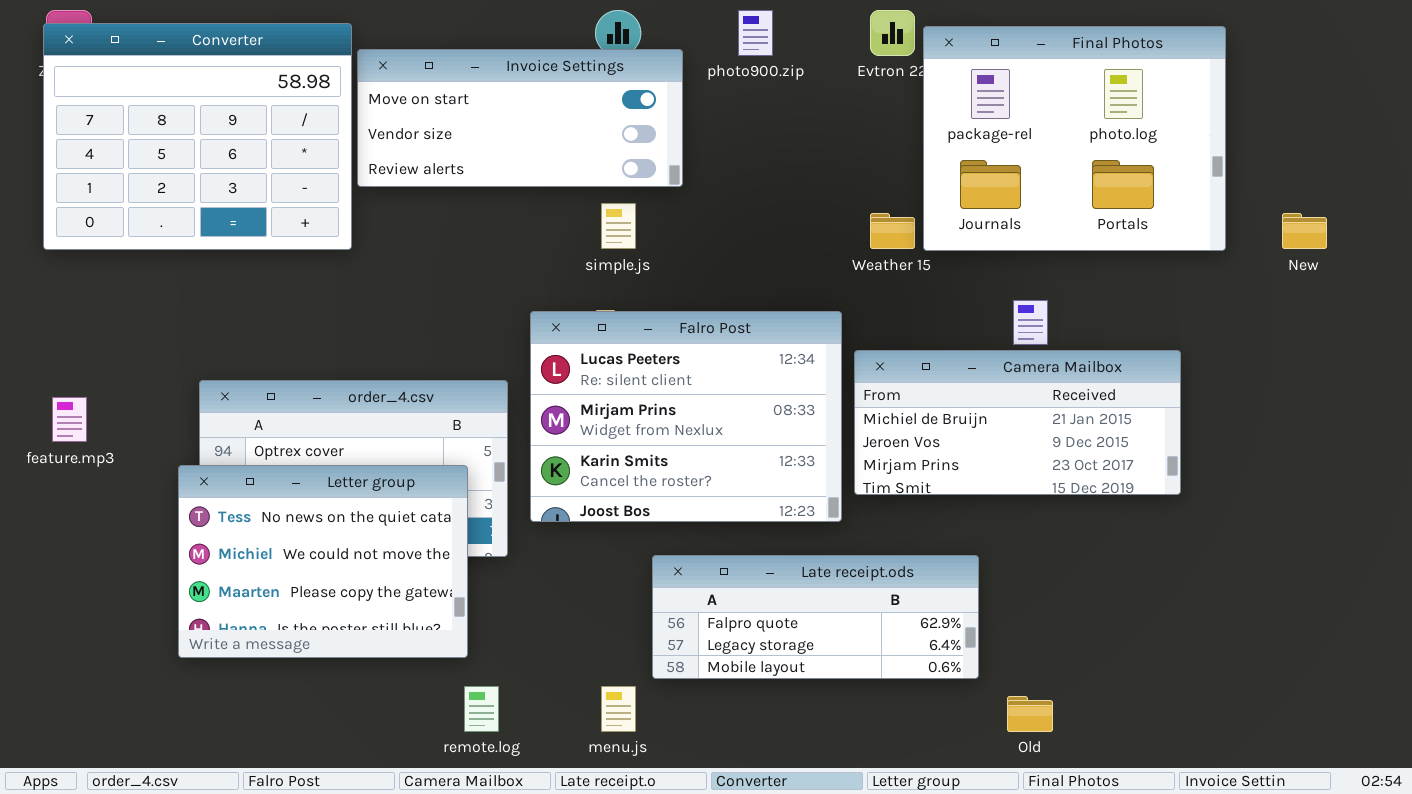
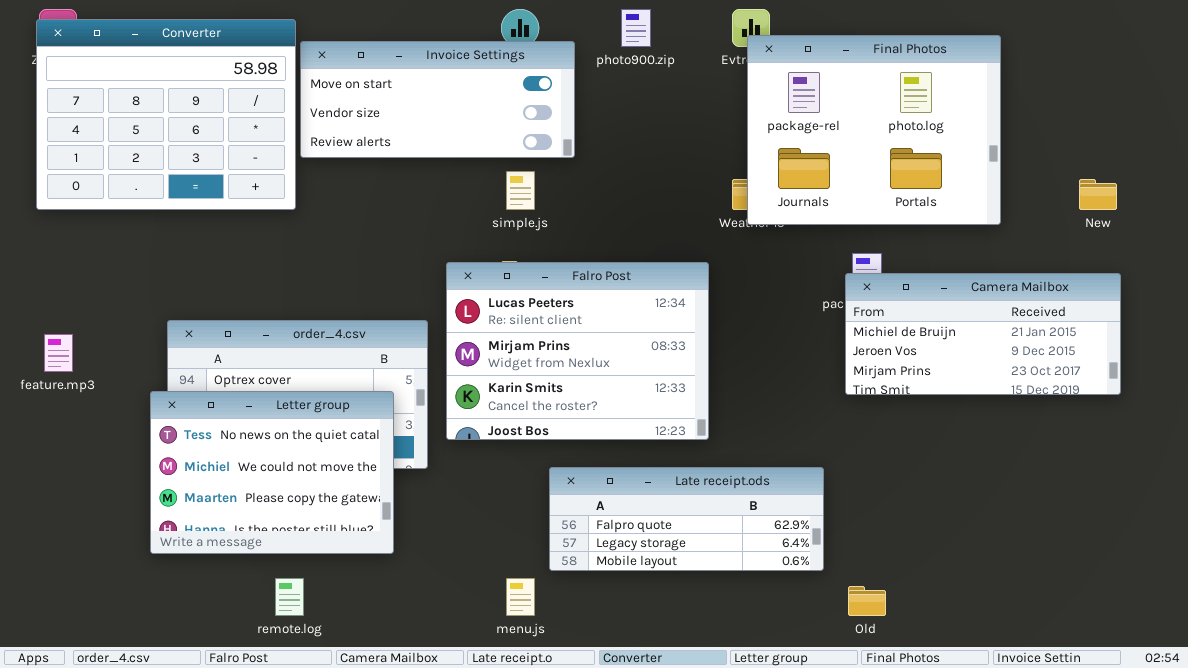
Final Photos: [923,26,1226,251] -> [747,35,1001,225], moved
Camera Mailbox: [854,350,1181,495] -> [845,273,1121,395], moved
remote.log: [464,686,499,732] -> [275,578,304,616], moved

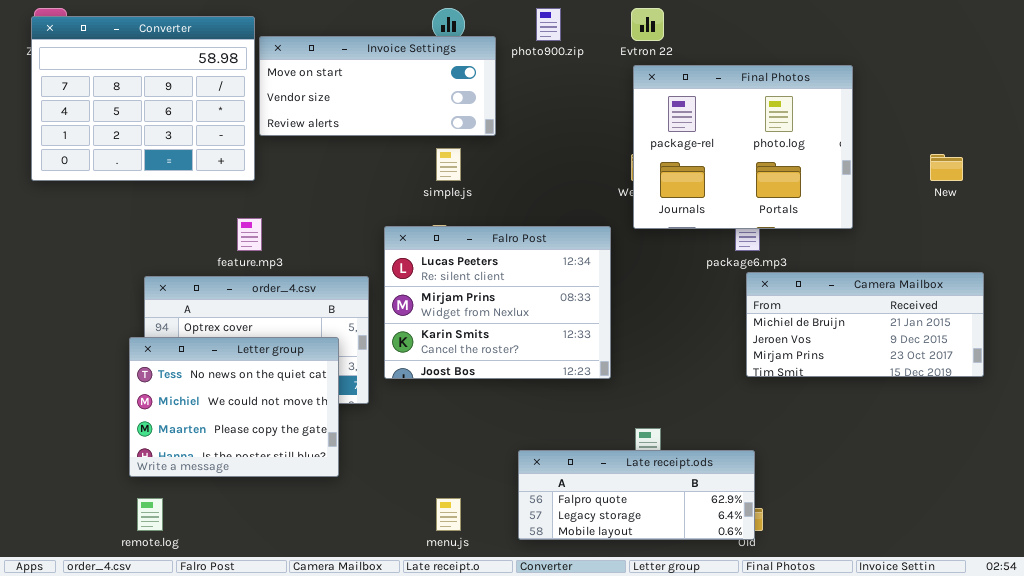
Final Photos: [747,35,1001,225] -> [633,65,853,229], moved
Camera Mailbox: [845,273,1121,395] -> [746,272,984,377], moved
feature.mp3: [44,334,73,372] -> [237,218,262,251], moved
Late receipt.ods: [549,467,824,571] -> [518,450,755,540], moved
remote.log: [275,578,304,616] -> [137,498,163,531], moved

